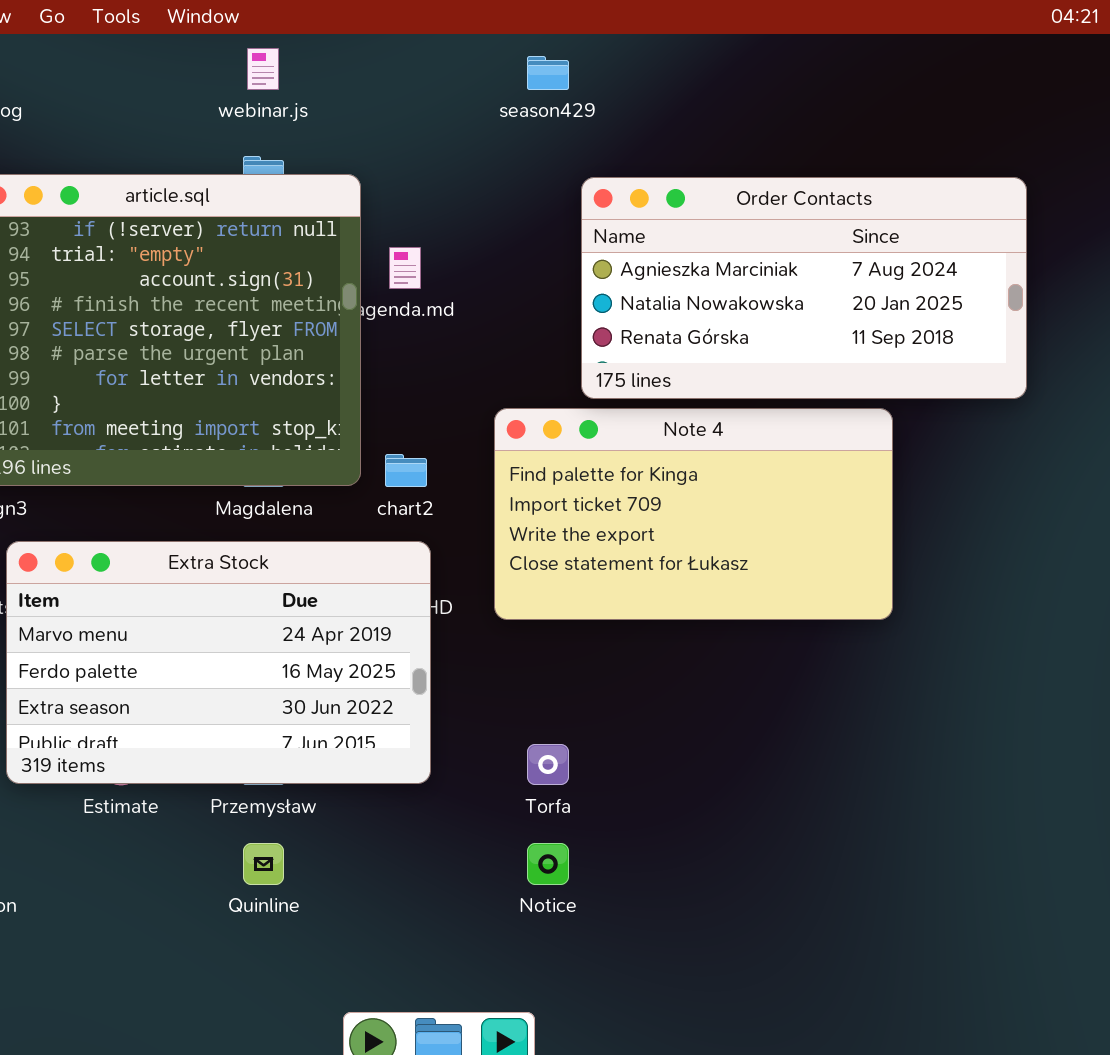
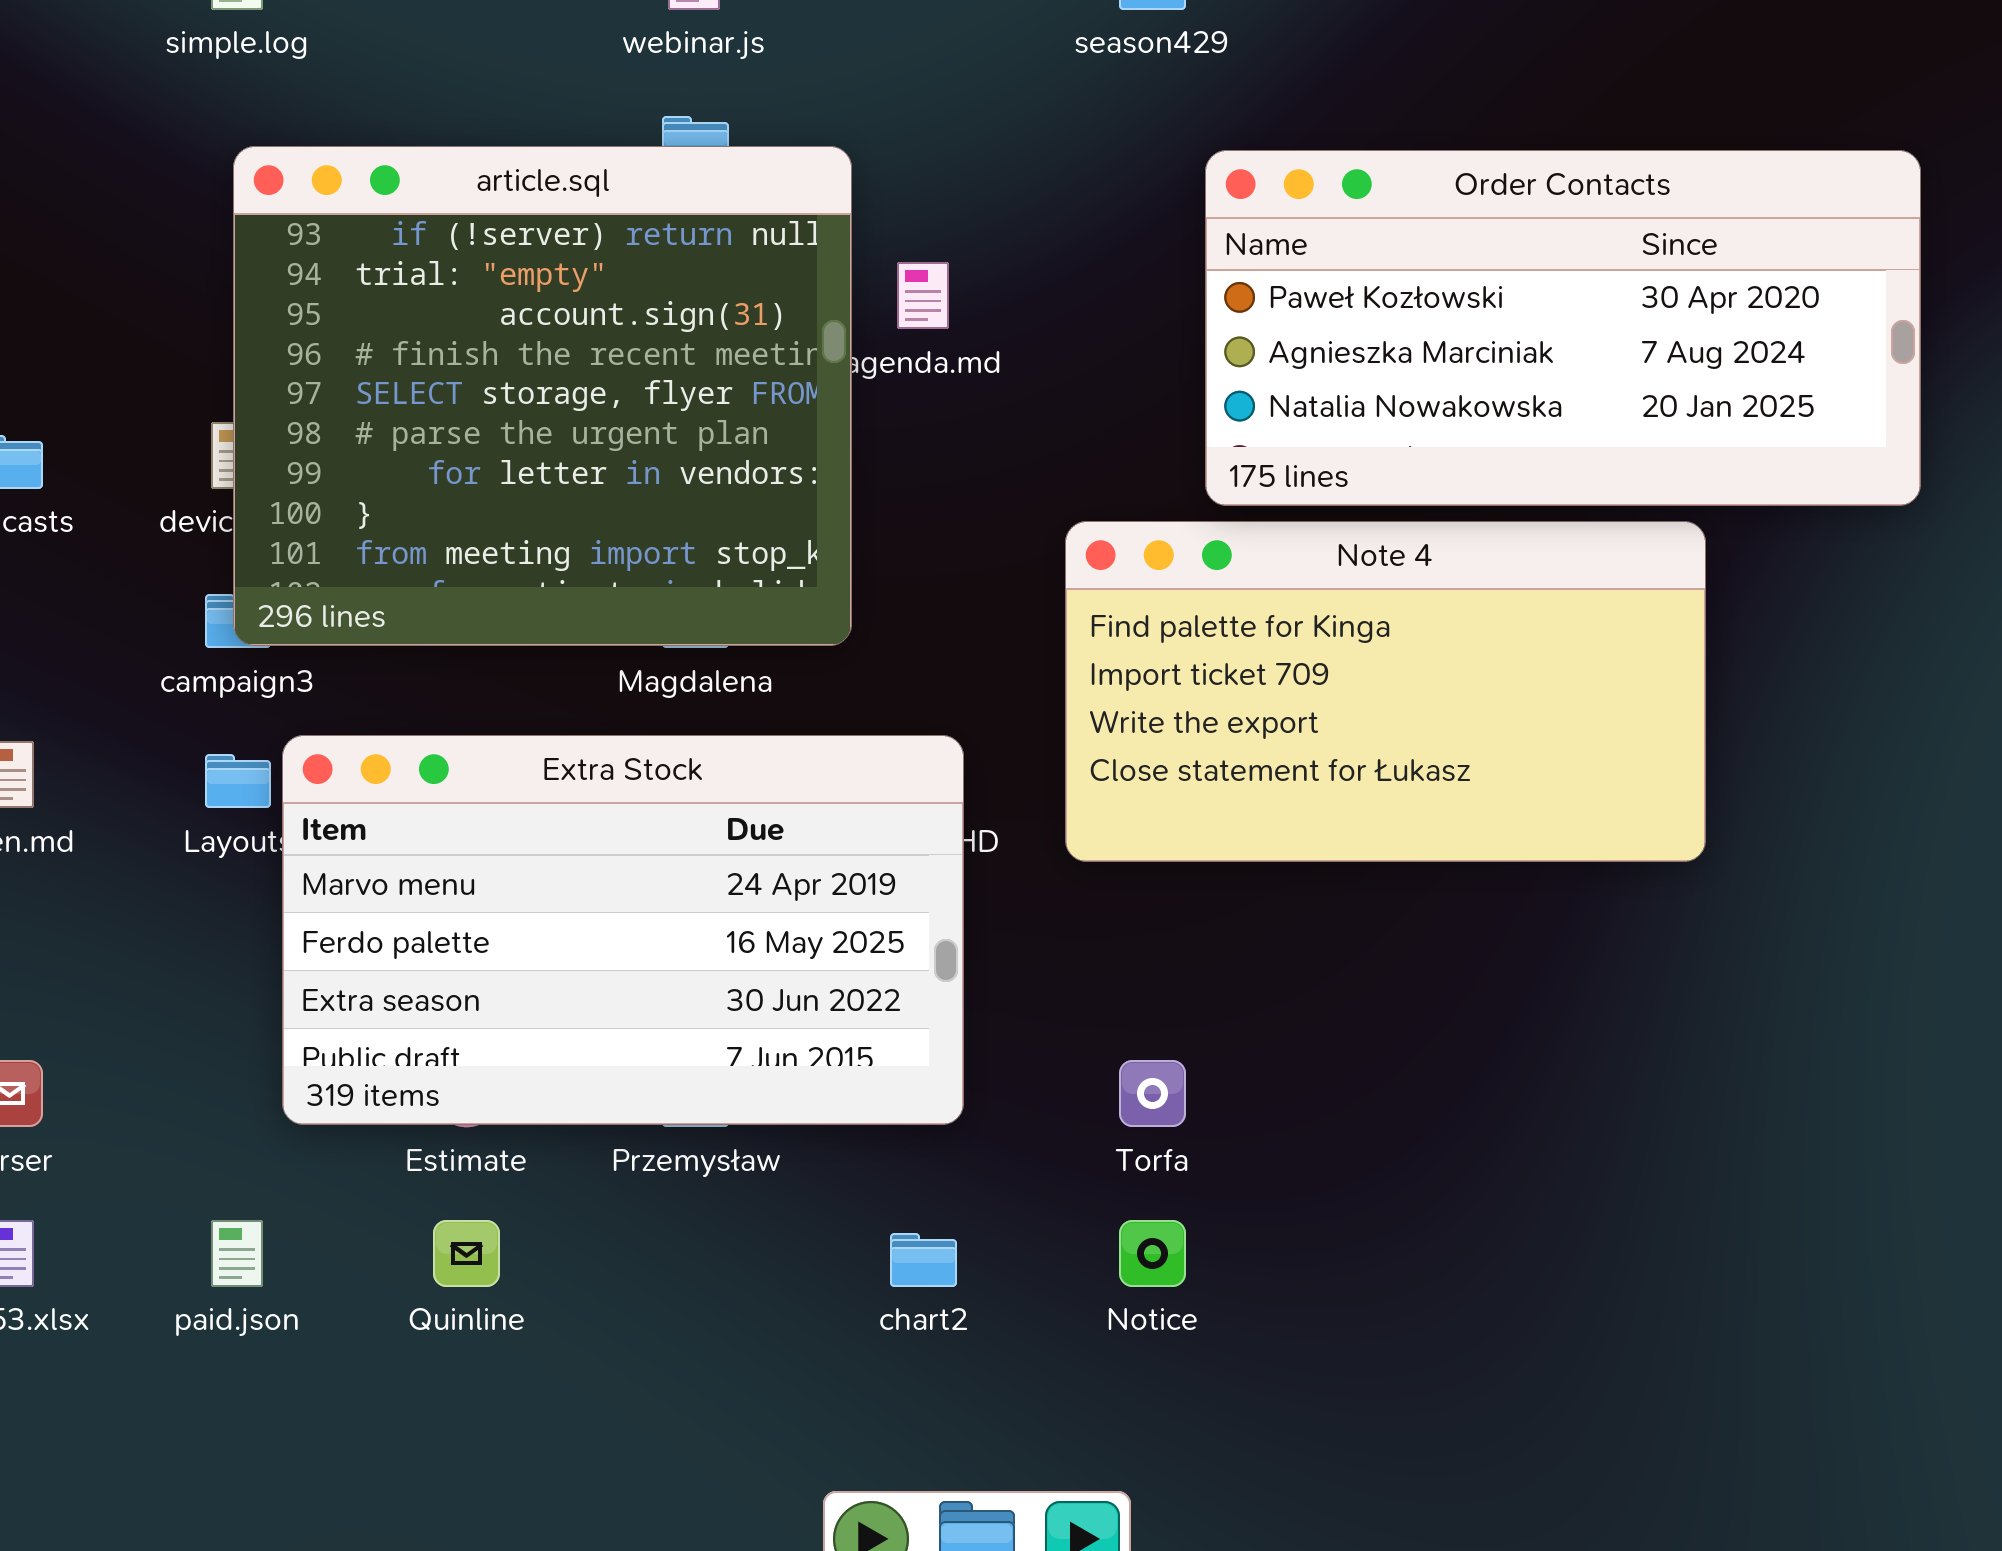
Order Contacts: [581,177,1027,399] -> [1205,150,1921,506], scrolled up 1 row
chart2: [385,454,427,487] -> [890,1233,957,1287], moved
Quinline: [243,843,284,885] -> [433,1220,500,1287], moved

